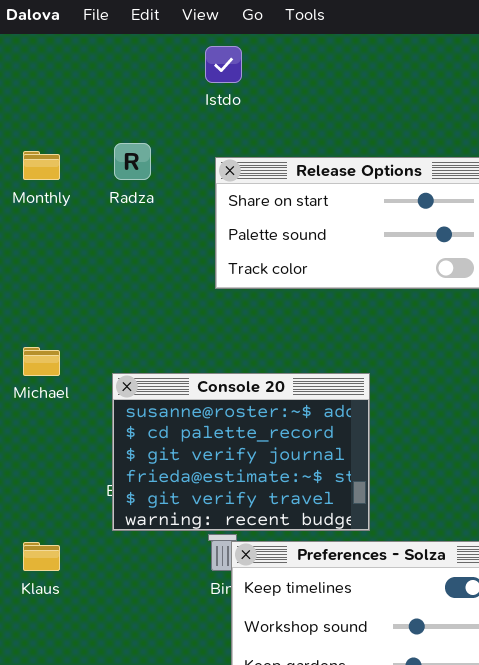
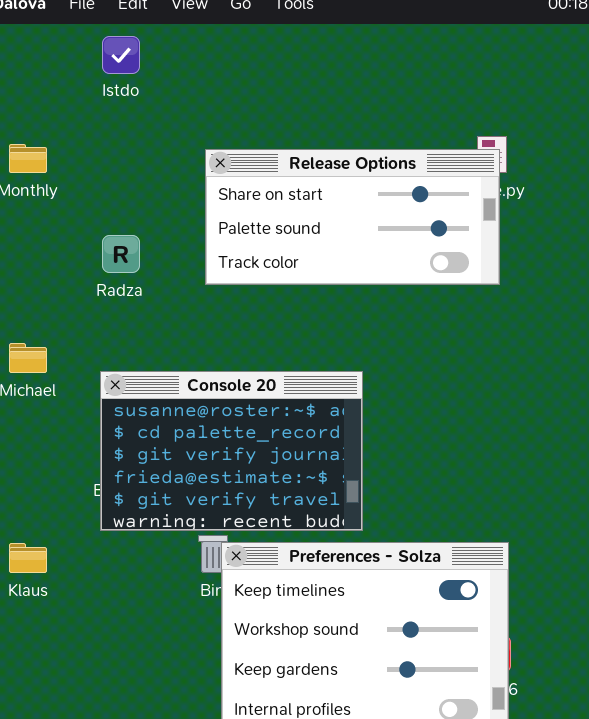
Istdo: [205,46,242,83] -> [102,36,140,74], moved
Radza: [114,143,151,180] -> [102,235,140,273], moved

